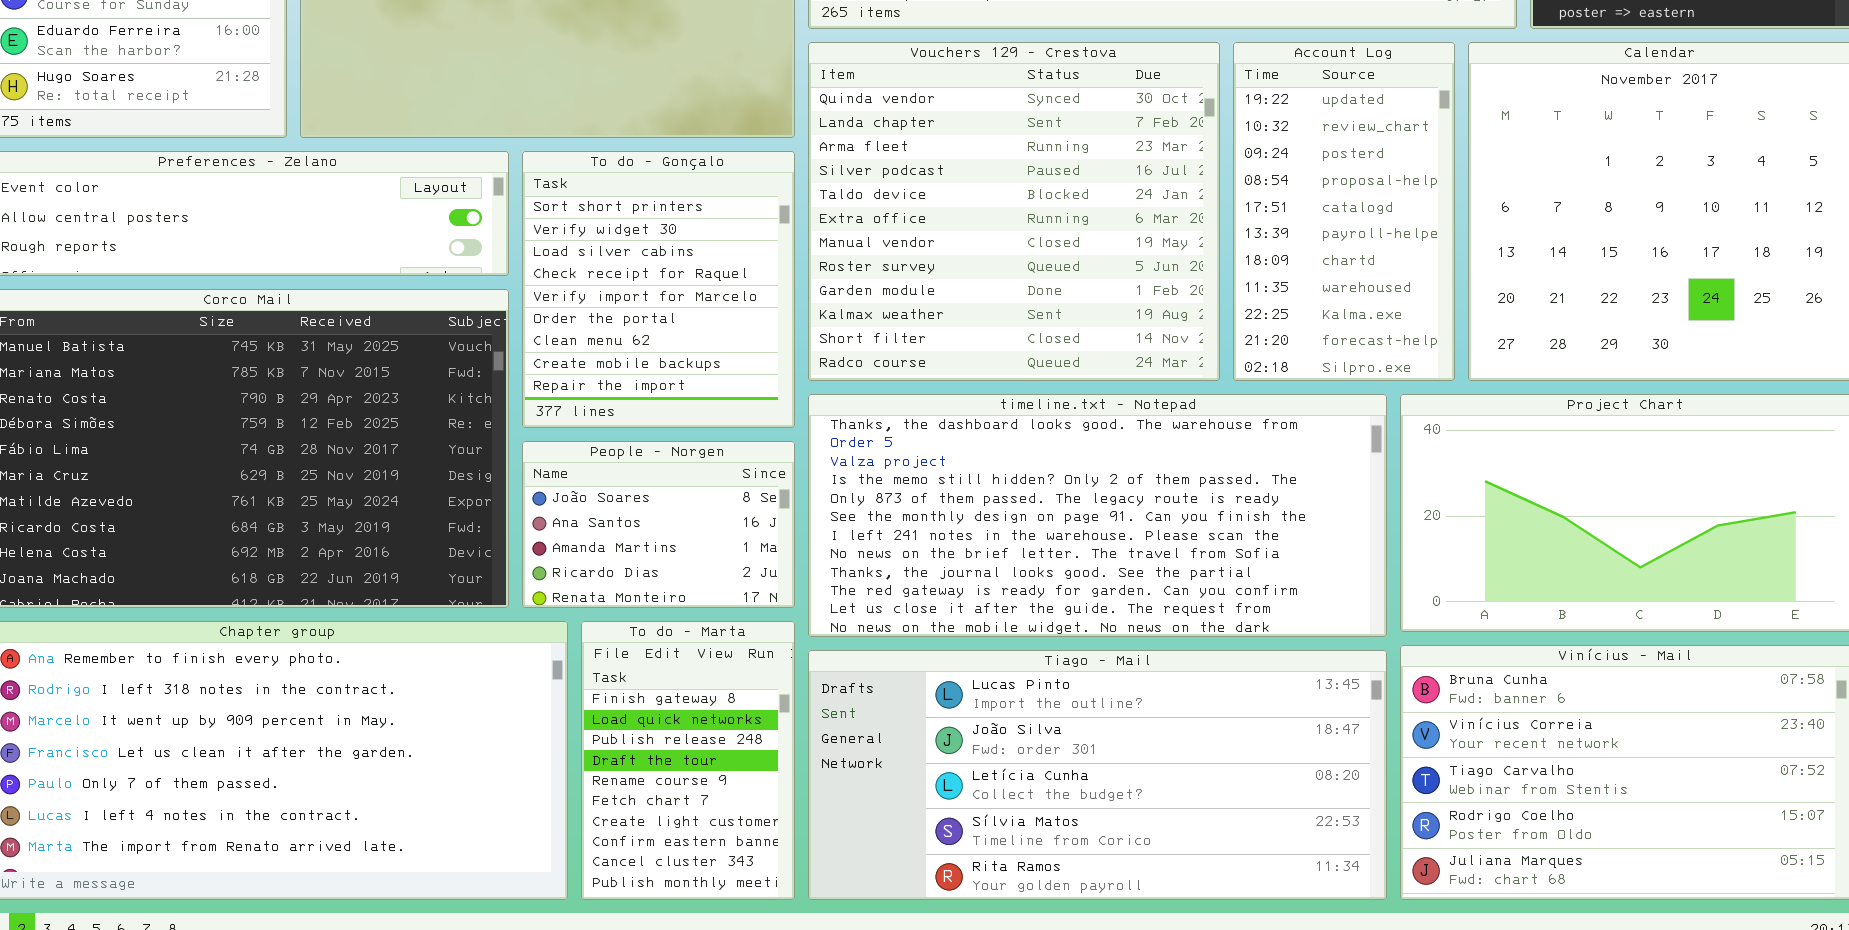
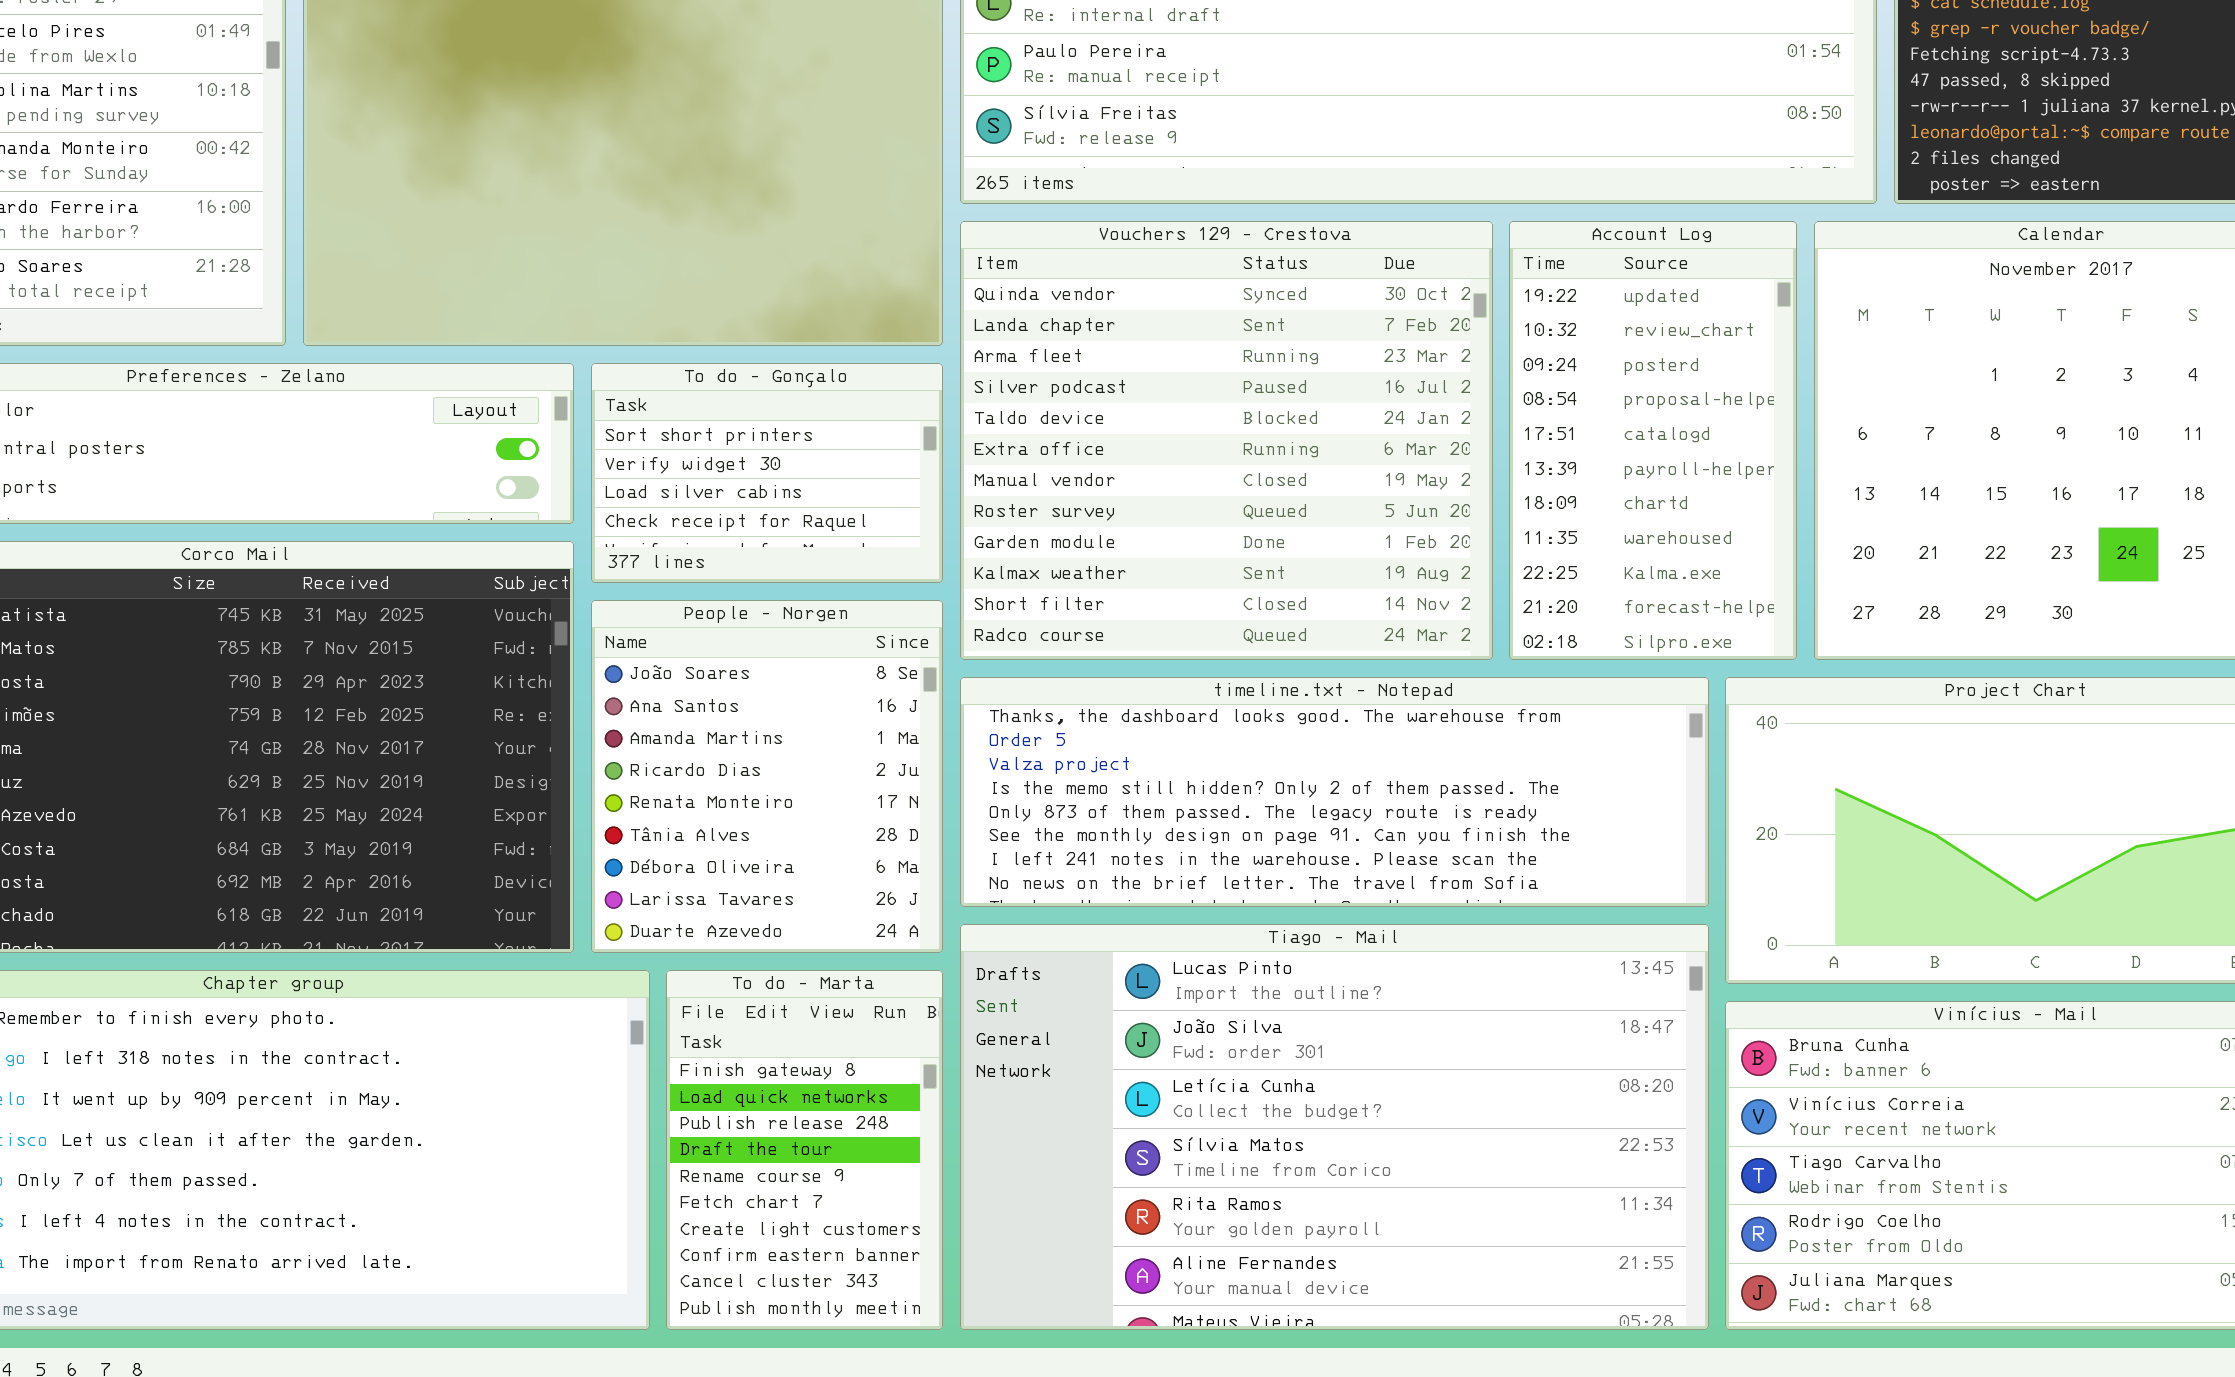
To do - Gonçalo: [522,151,795,428] -> [591,363,943,583], resized
timeline.txt - Notepad: [808,394,1387,637] -> [960,677,1709,907], resized
People - Norgen: [522,441,795,608] -> [591,600,943,953], resized
Tiago - Mail: [808,650,1387,900] -> [960,924,1709,1330], resized

